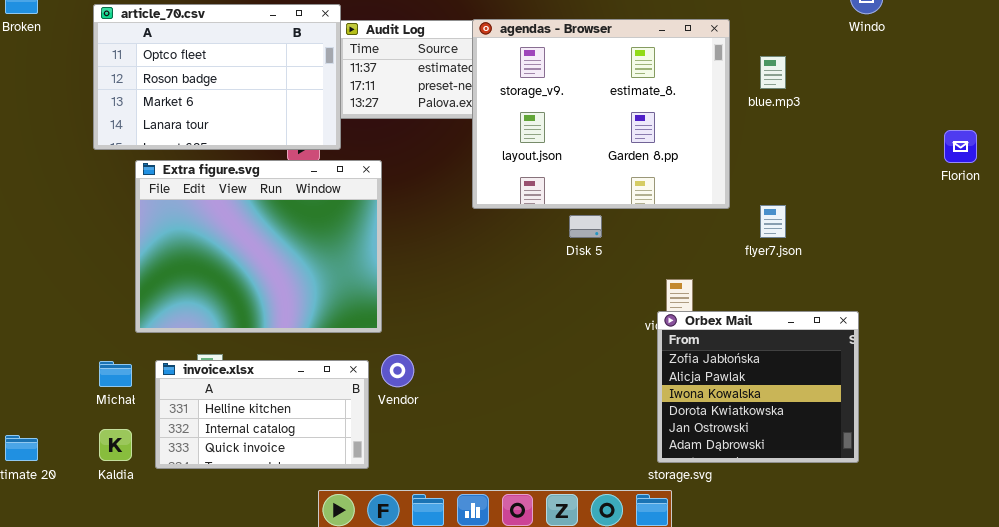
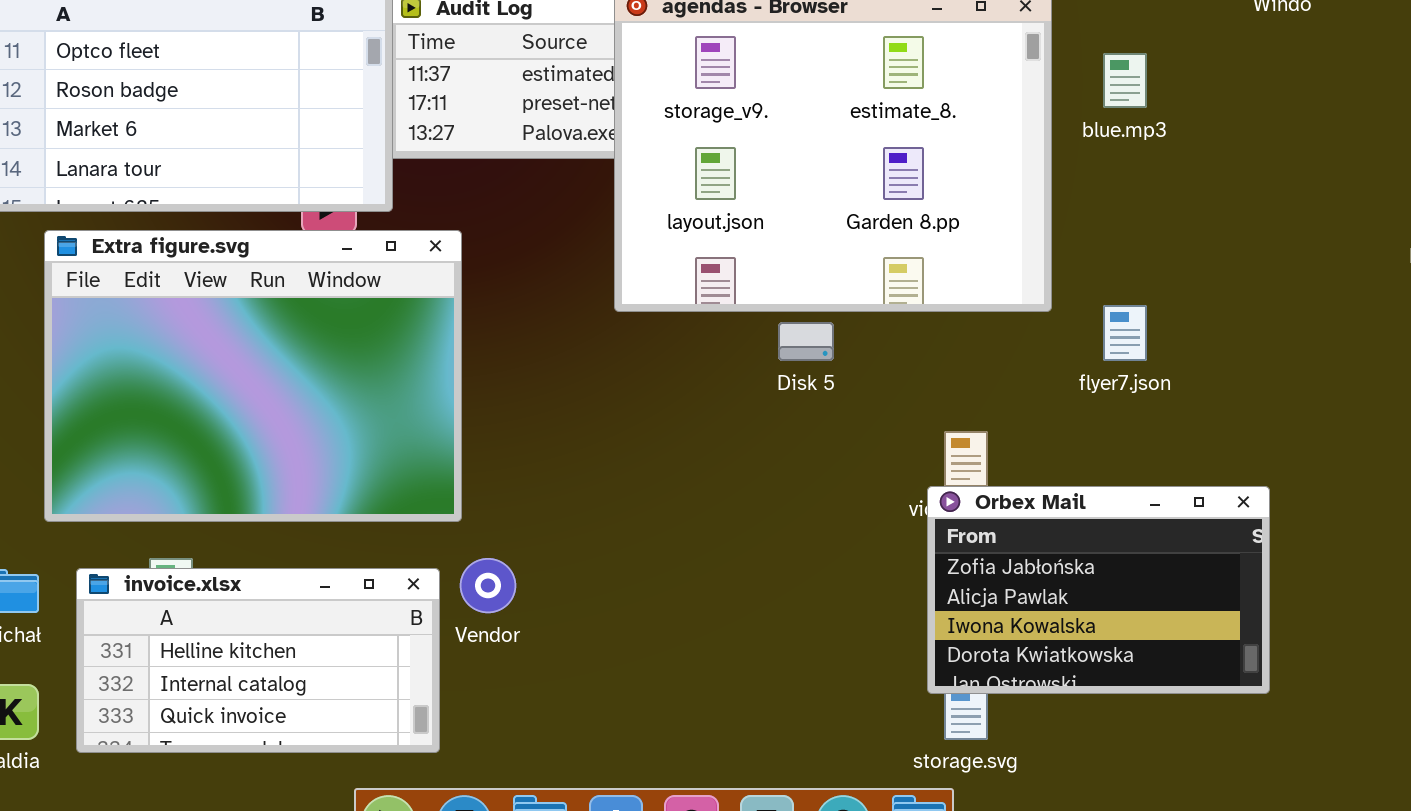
Orbex Mail: [657,311,859,463] -> [927,486,1270,694], resized

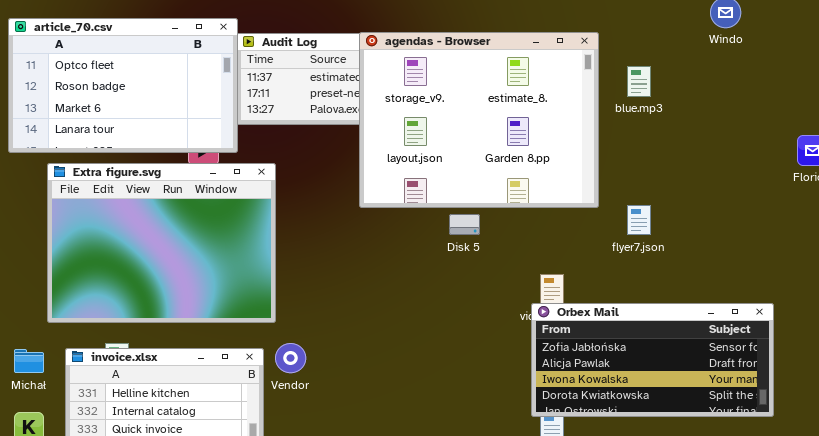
Orbex Mail: [927,486,1270,694] -> [531,303,774,417], resized

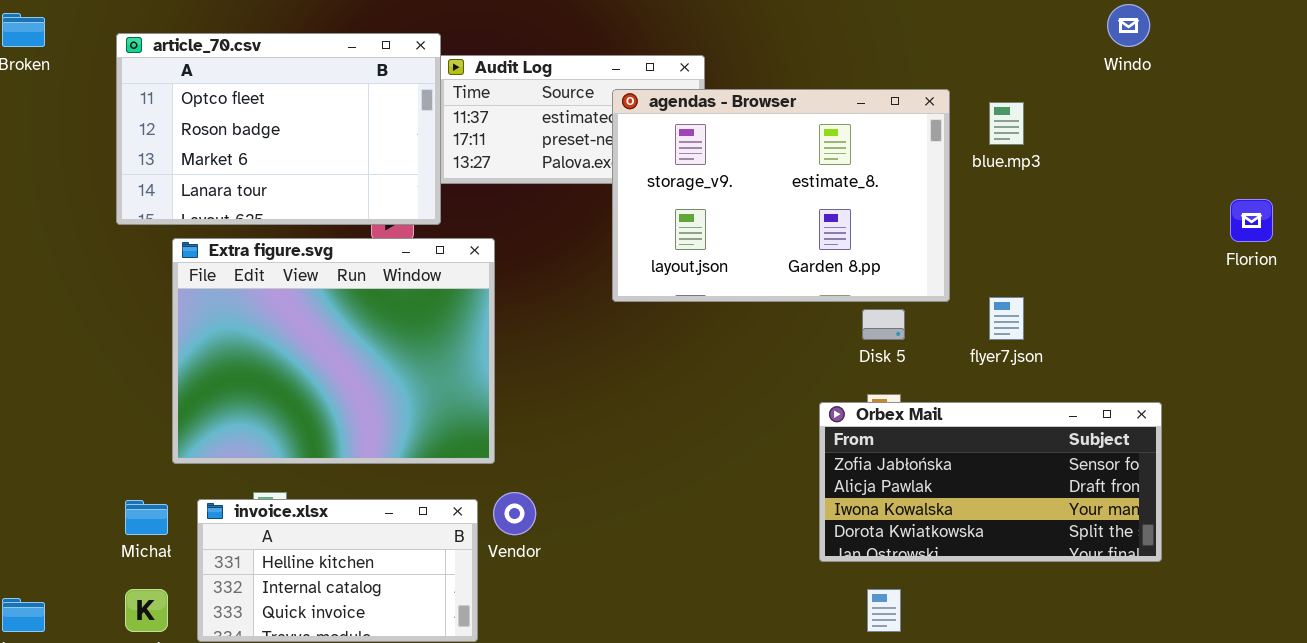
agendas - Browser: [359,32,599,208] -> [612,89,950,302], resized
Disk 5: [449,214,480,235] -> [862,309,905,340], moved
Orbex Mail: [531,303,774,417] -> [819,402,1162,562], moved

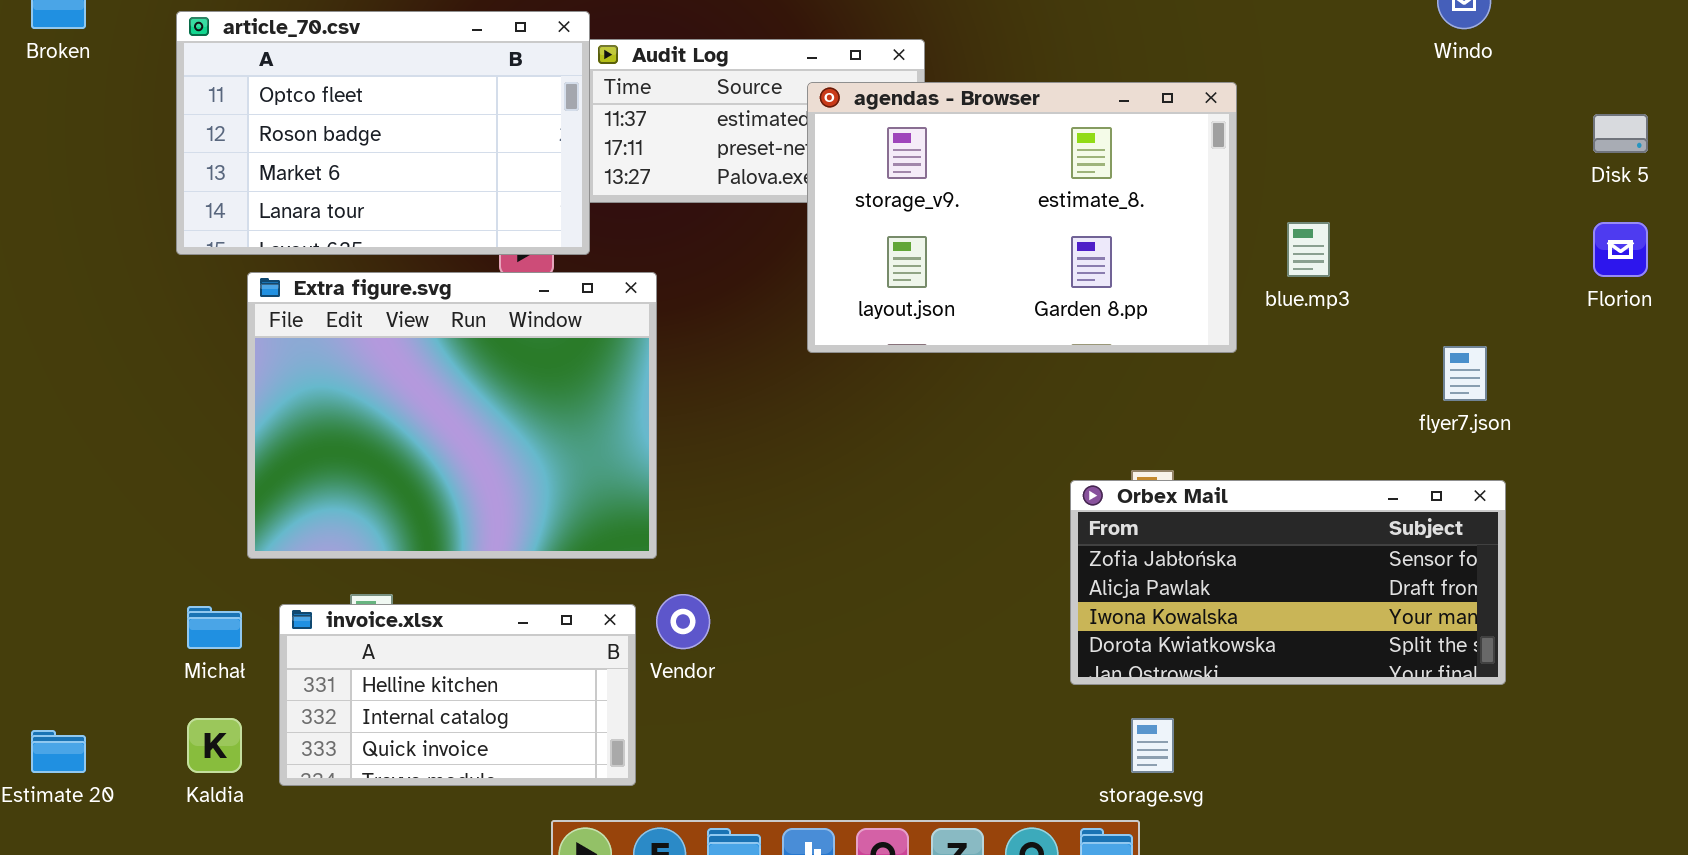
blue.mp3: [989,102,1024,145] -> [1287,222,1330,277], moved
flyer7.json: [989,297,1024,340] -> [1443,346,1487,401], moved
Disk 5: [862,309,905,340] -> [1593,114,1648,153], moved

